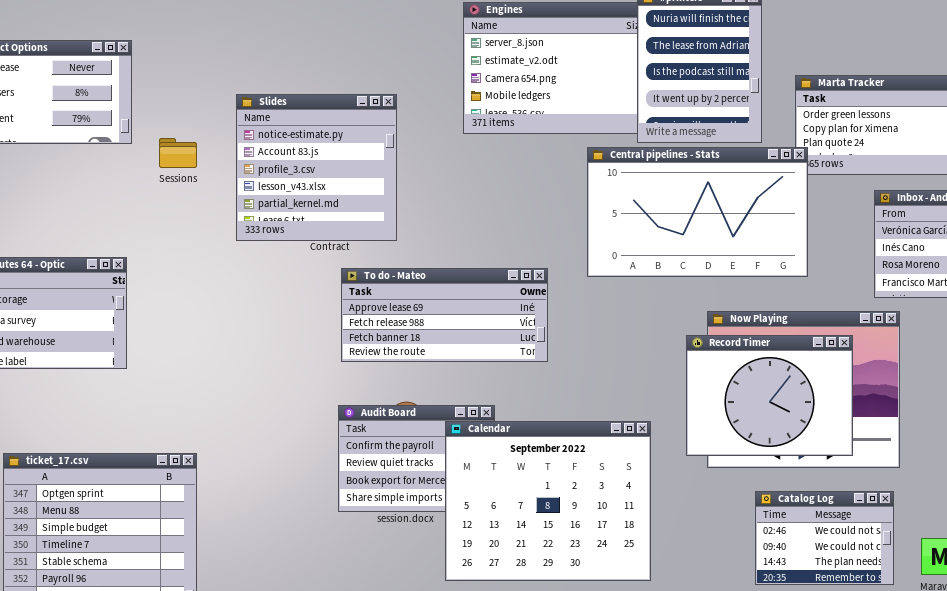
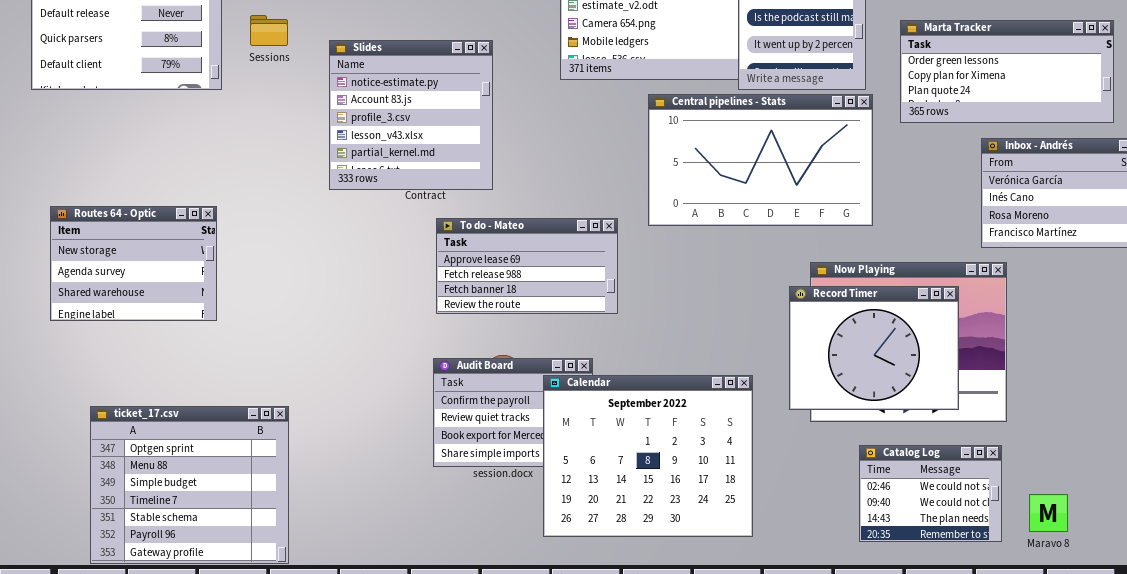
Sessions: [159,138,197,168] -> [250,15,288,46], moved
Central pipelines - Stats: [587,147,808,277] -> [648,94,873,226], moved
To do - Mateo: [341,268,548,362] -> [436,218,618,314], resized

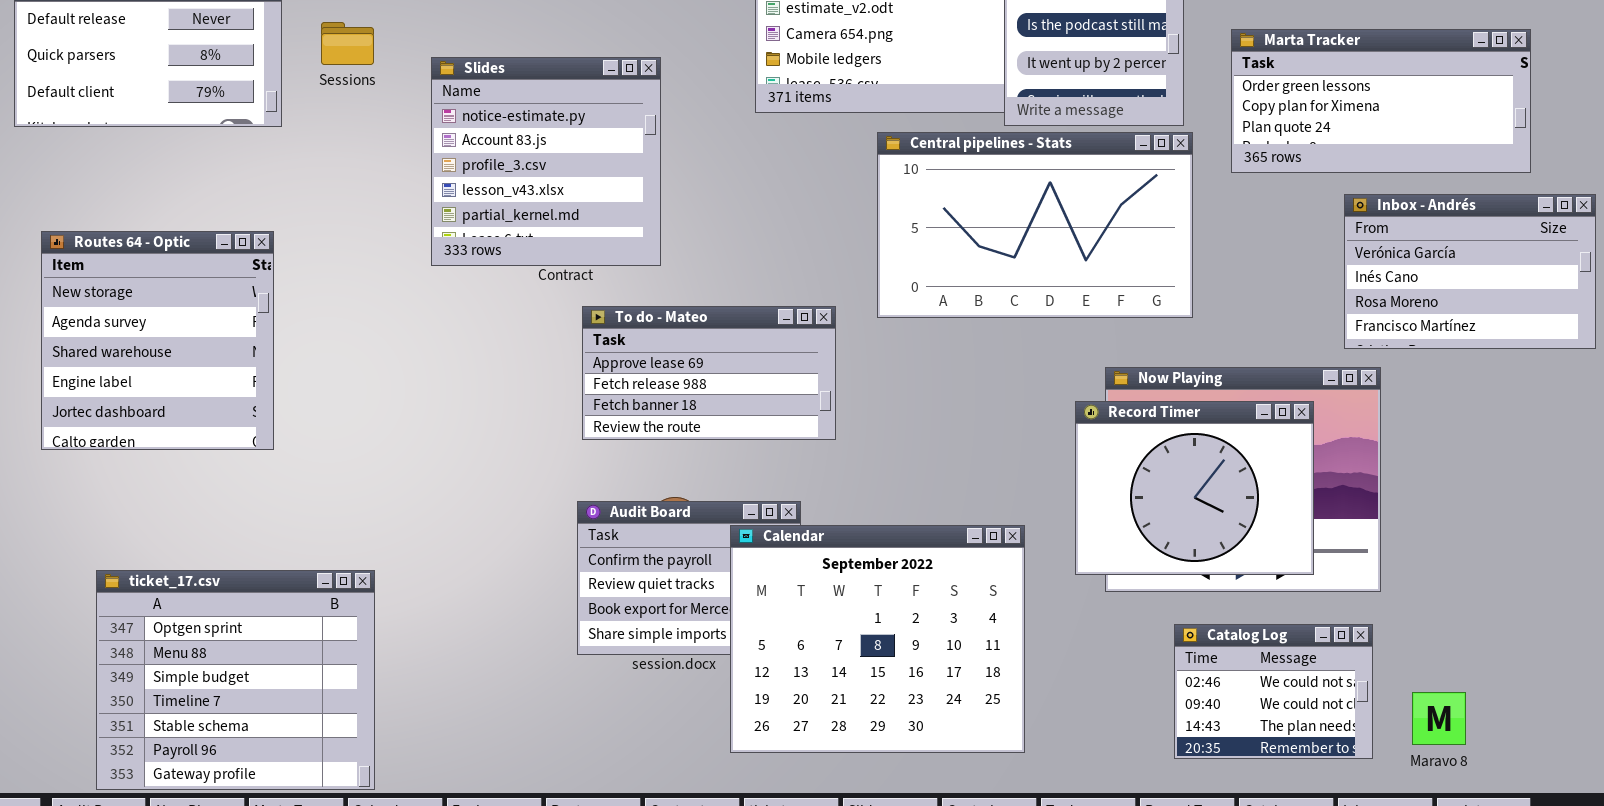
Routes 64 - Optic: [50,206,217,321] -> [41,231,274,450], resized

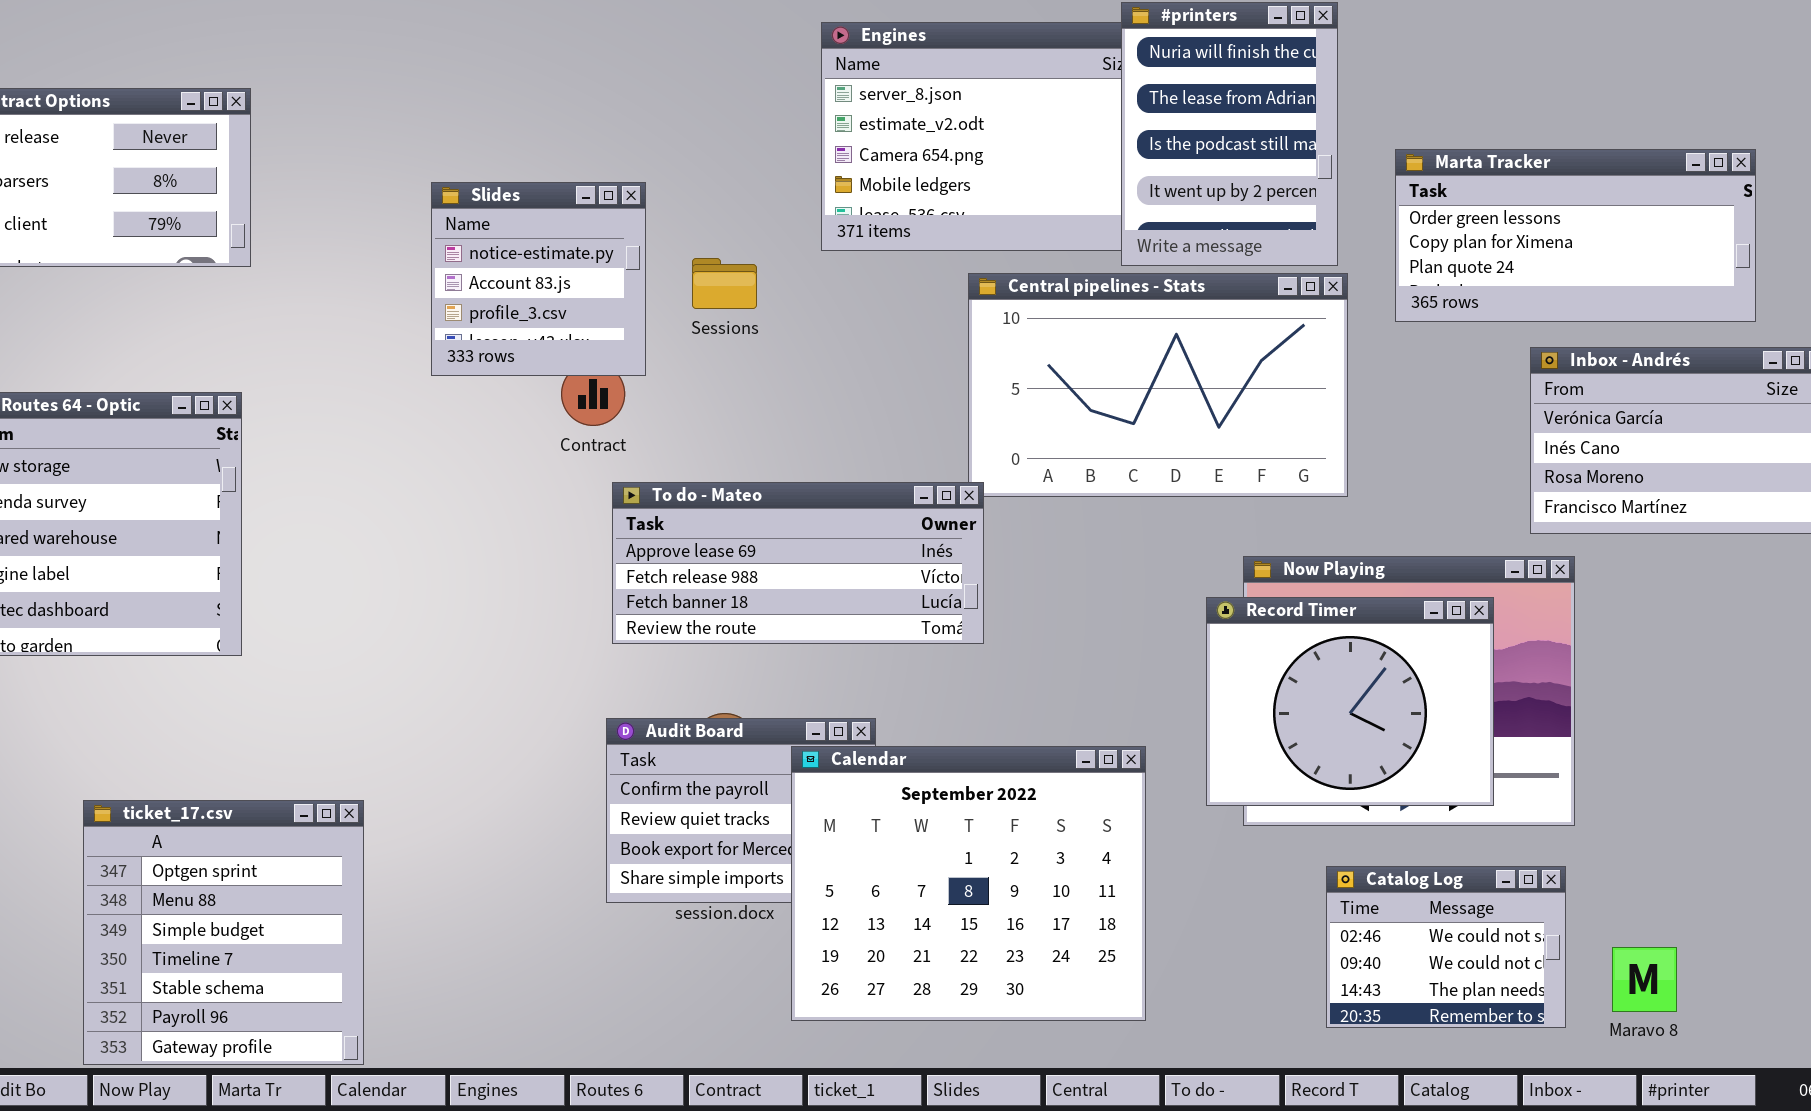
Sessions: [321,22,374,65] -> [692,258,757,309], moved
Slides: [431,57,661,266] -> [431,182,646,376], resized
To do - Mateo: [582,306,836,440] -> [612,482,984,644], resized
ticket_17.csv: [96,570,375,790] -> [83,800,364,1065], resized

